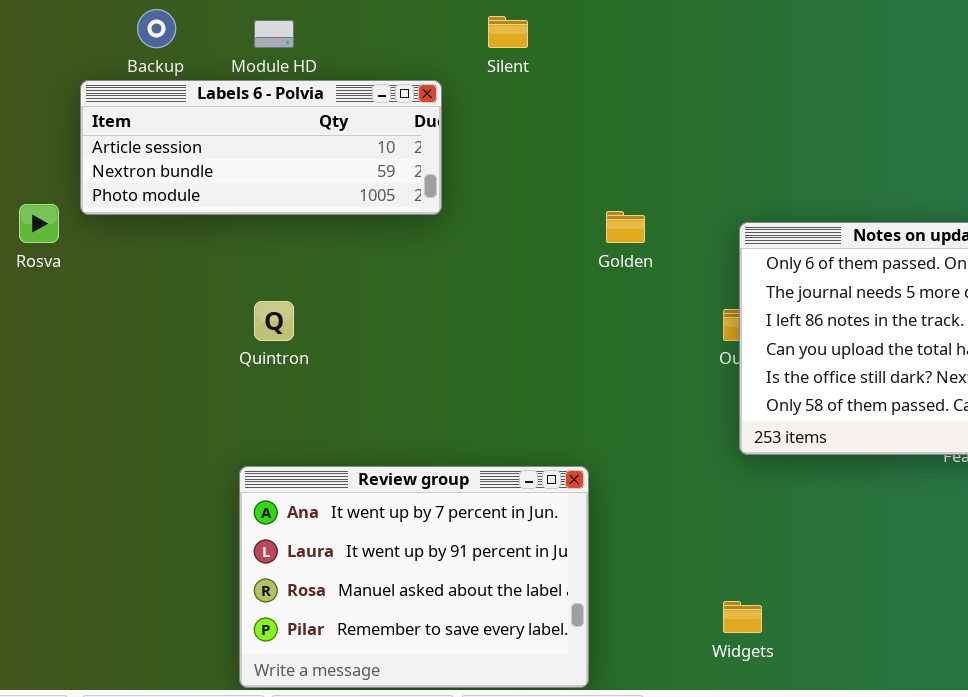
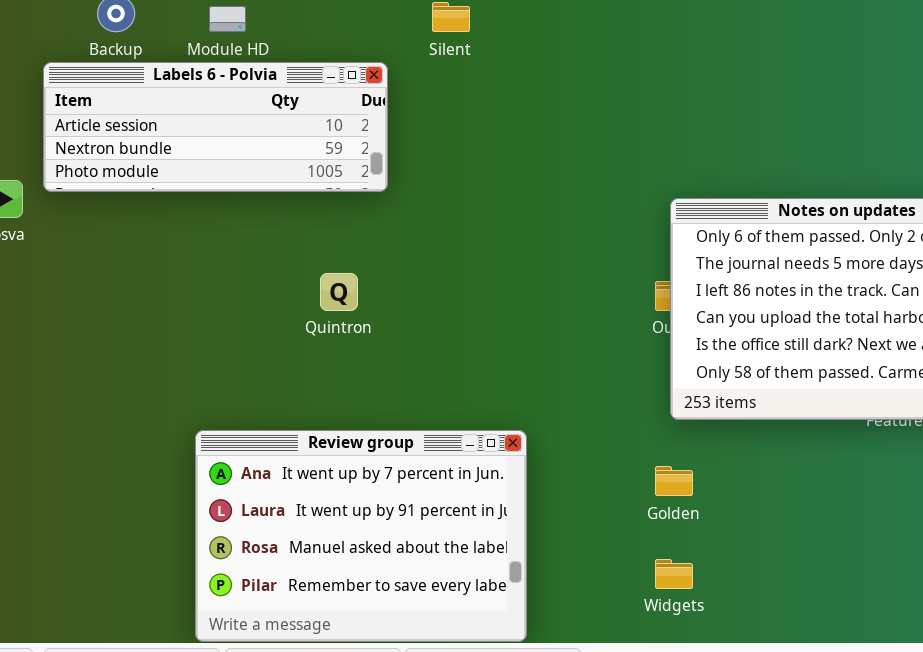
Golden: [606,211,645,243] -> [655,466,693,496], moved
Quintron: [254,301,294,341] -> [320,273,358,311], moved

